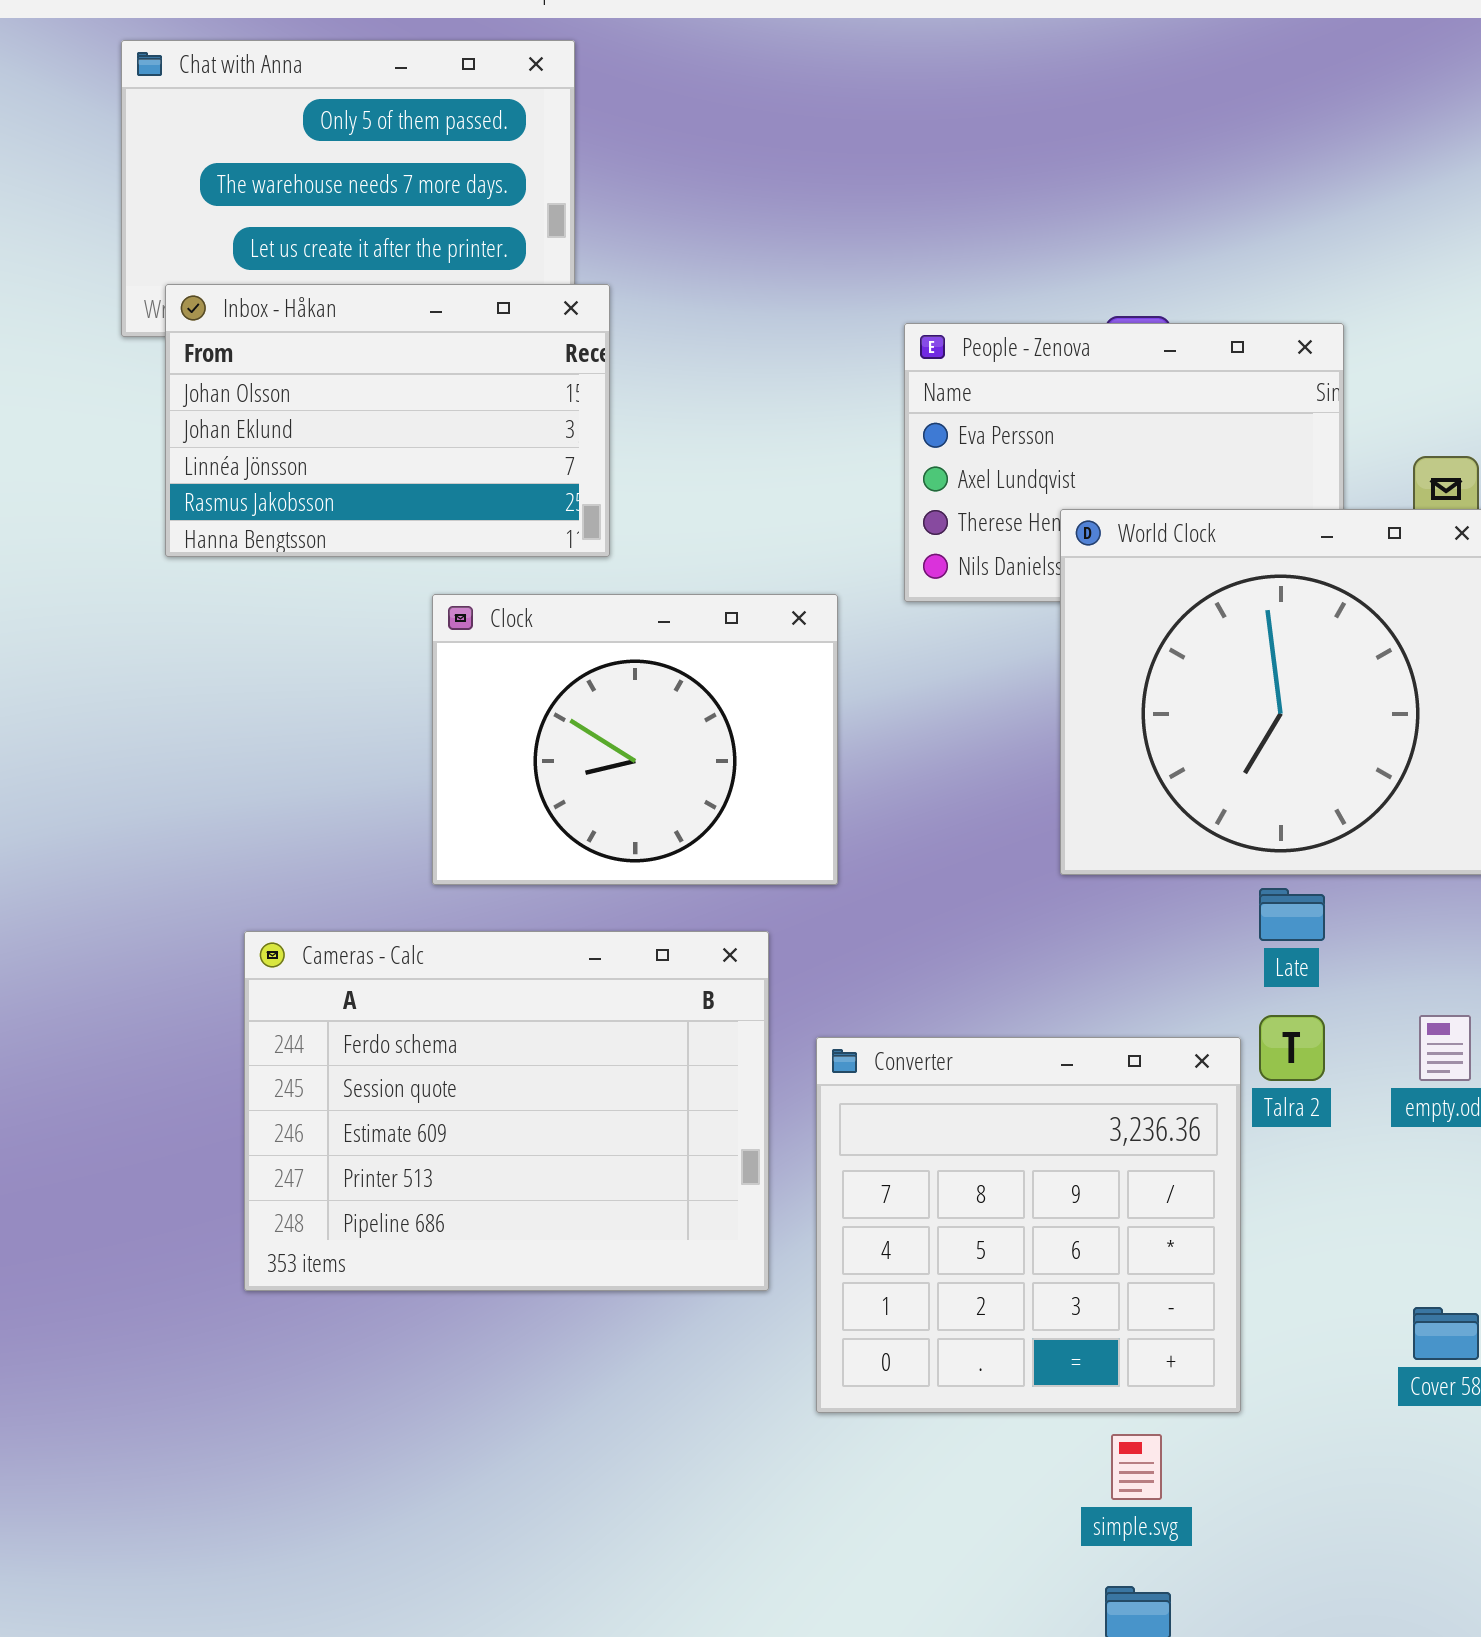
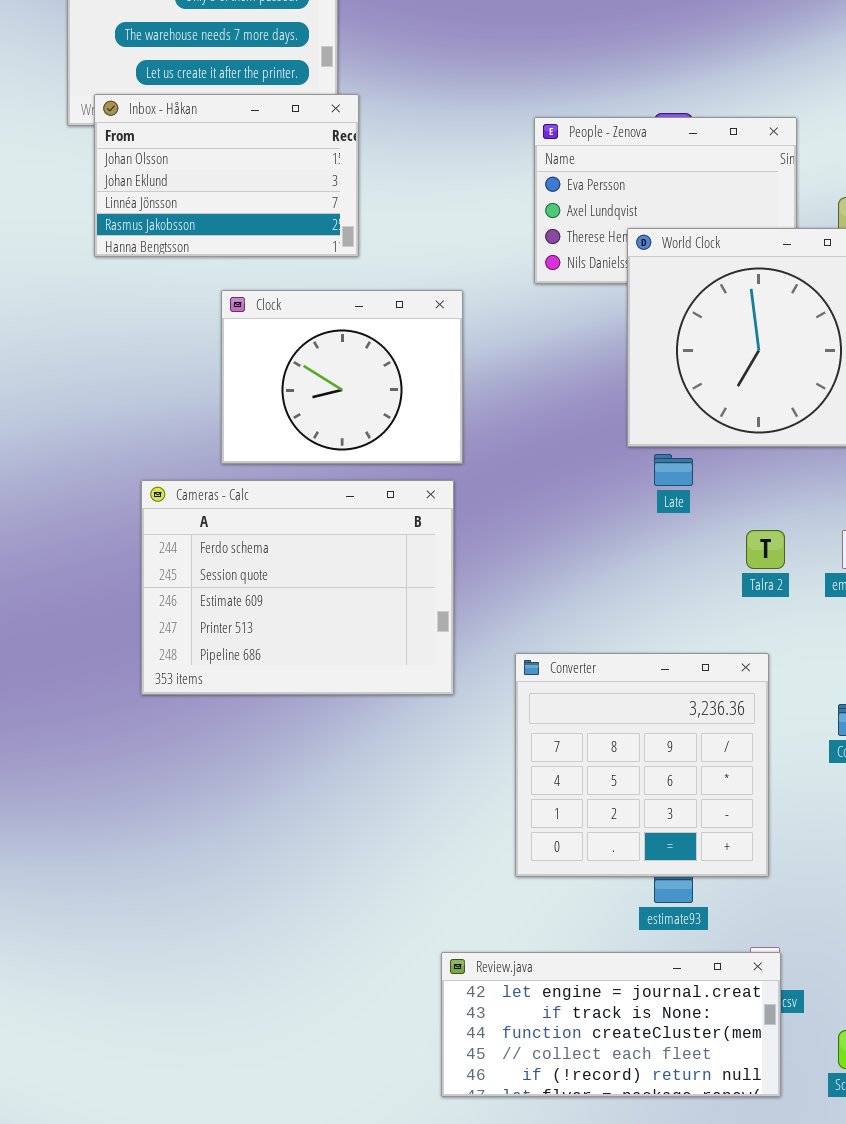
Clock: [432,594,838,885] -> [221,290,463,464], moved
Late: [1259,888,1325,941] -> [654,454,693,486], moved
Converter: [816,1037,1241,1413] -> [515,653,769,877], moved

